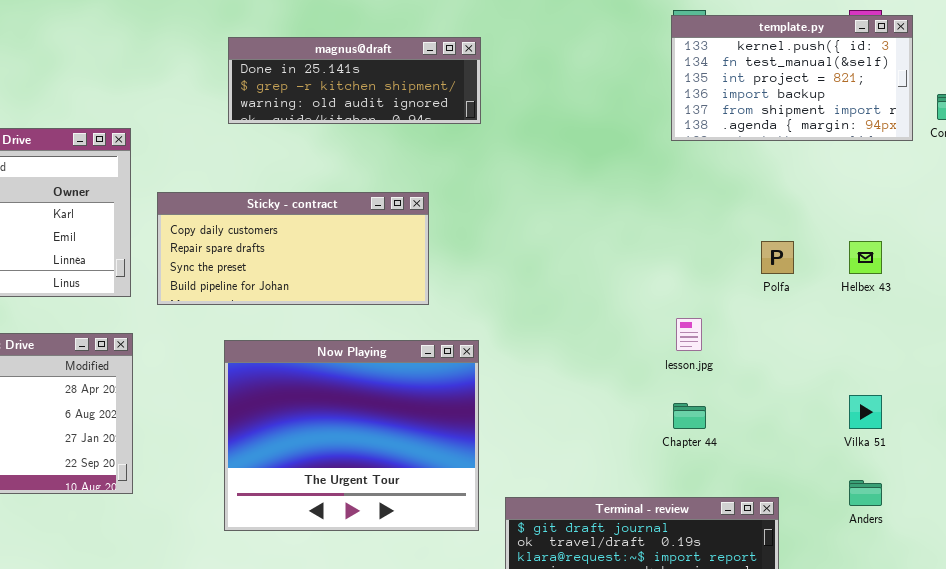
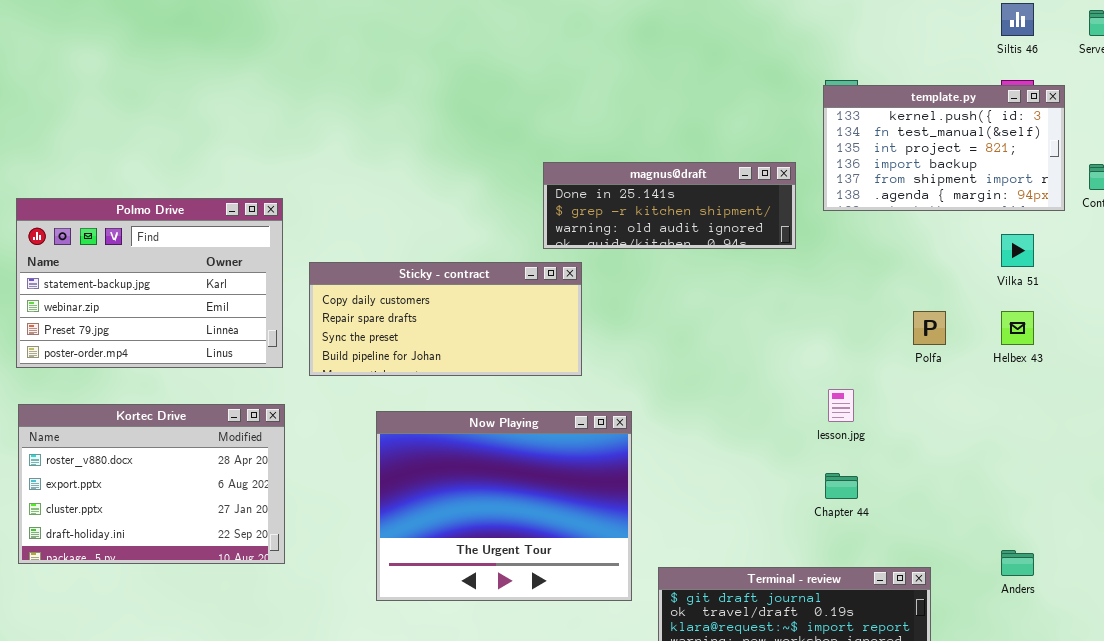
magnus@draft: [228,37,481,124] -> [543,162,796,249], moved
Vilka 51: [849,395,882,429] -> [1001,234,1034,267], moved

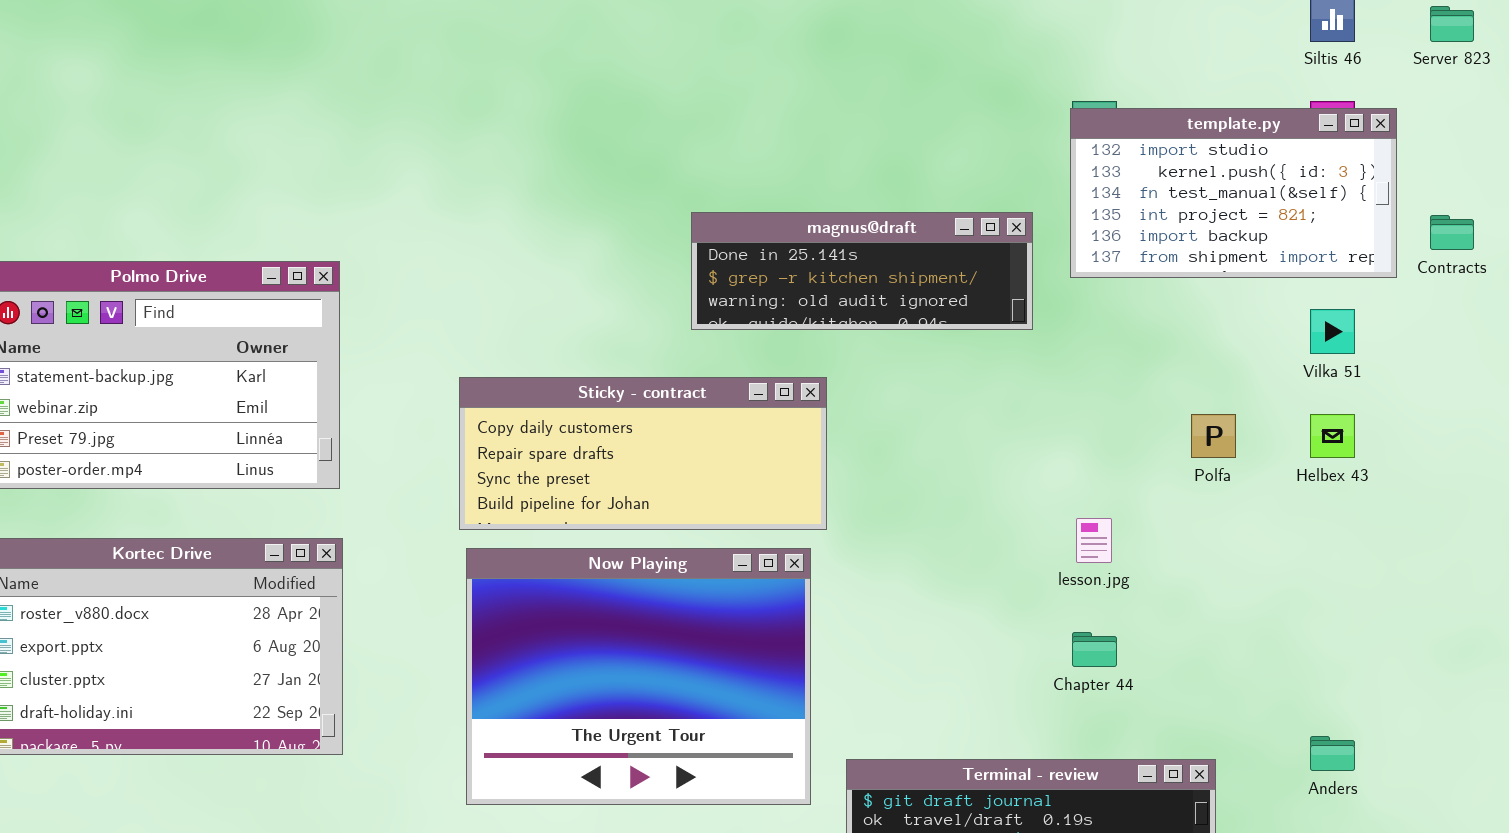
template.py: [823,85,1065,211] -> [1070,108,1397,278], scrolled up 1 row
Sticky - contract: [309,262,582,376] -> [459,377,827,530], moved

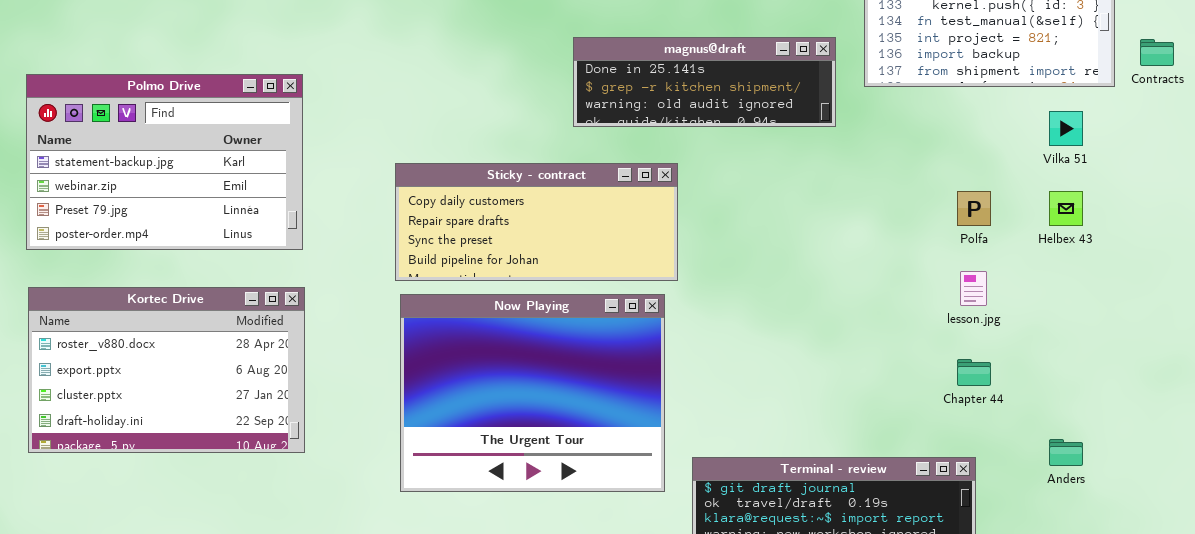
lesson.jpg: [1076,518,1112,563] -> [960,271,987,306], moved
Chapter 44: [1072,632,1117,667] -> [957,359,991,386], moved

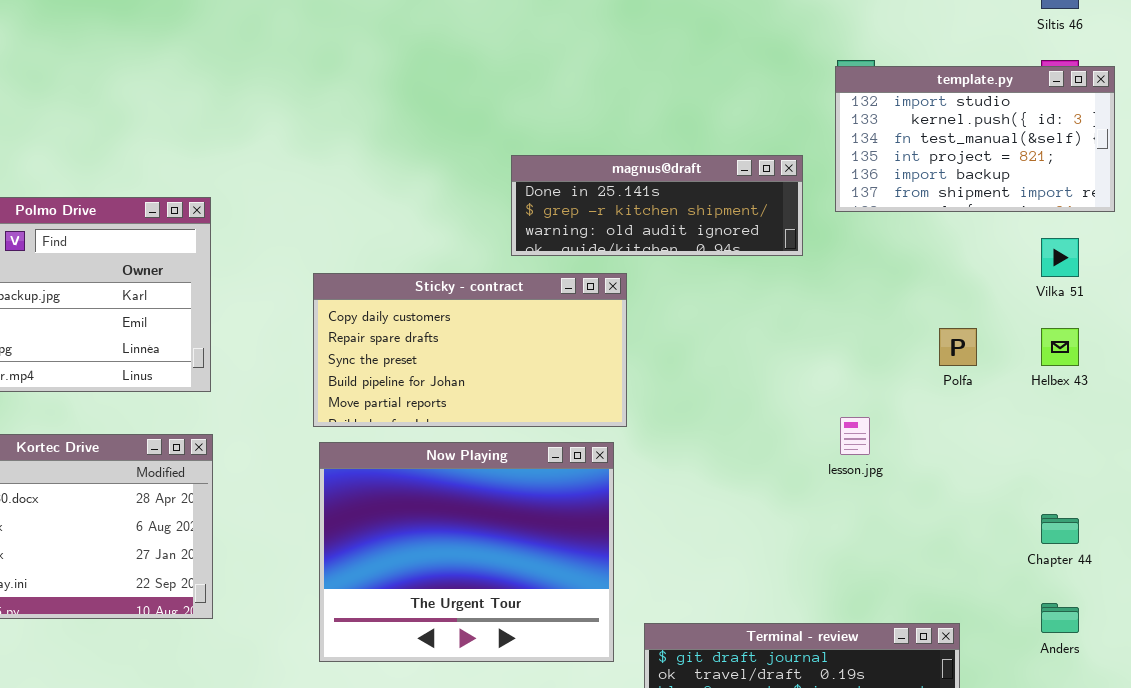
Sticky - contract: [395,163,678,281] -> [313,273,627,427], resized
lesson.jpg: [960,271,987,306] -> [840,417,870,455], moved
Chapter 44: [957,359,991,386] -> [1041,514,1079,544], moved

